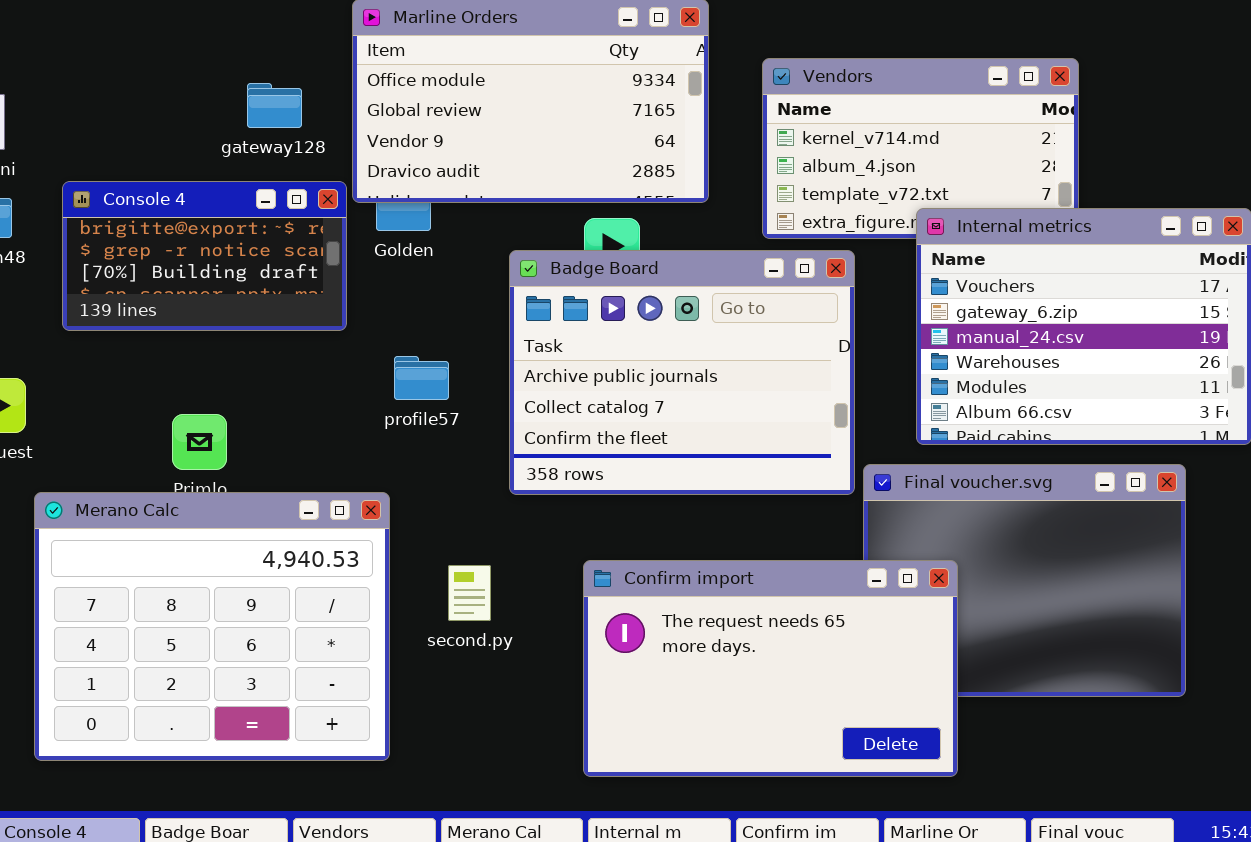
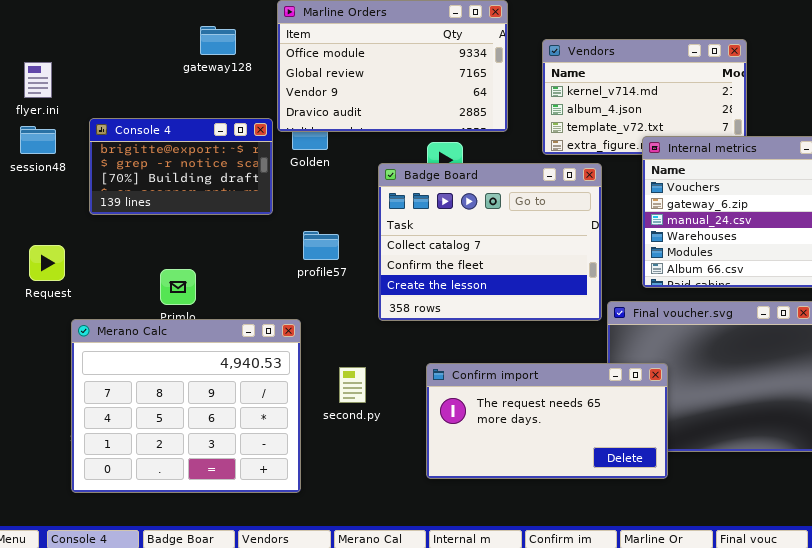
gateway128: [247,83,302,128] -> [200,26,236,55], moved
Badge Board: [509,250,855,495] -> [378,163,602,321], scrolled down 1 row
Confirm import: [583,560,958,777] -> [426,363,668,479], resized

